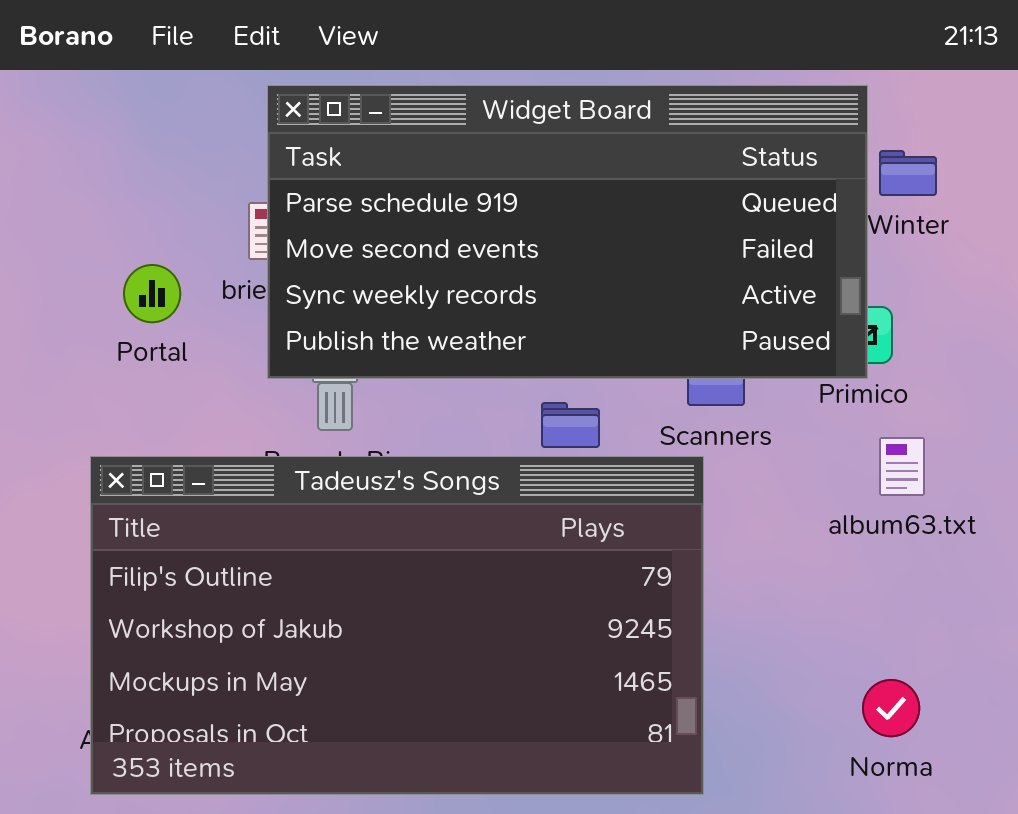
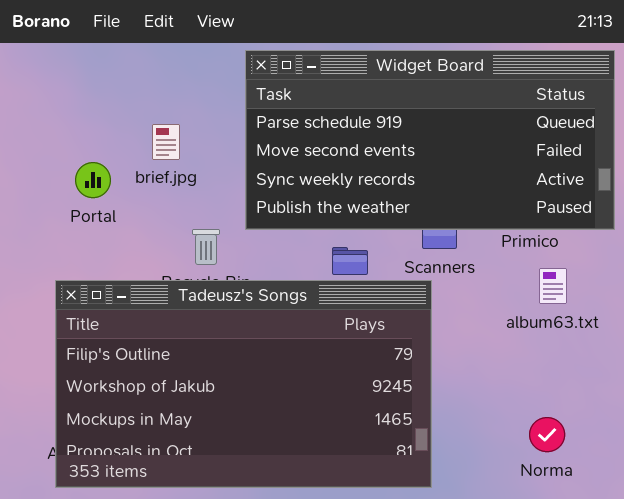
Widget Board: [267,85,868,379] -> [245,50,615,230], moved

